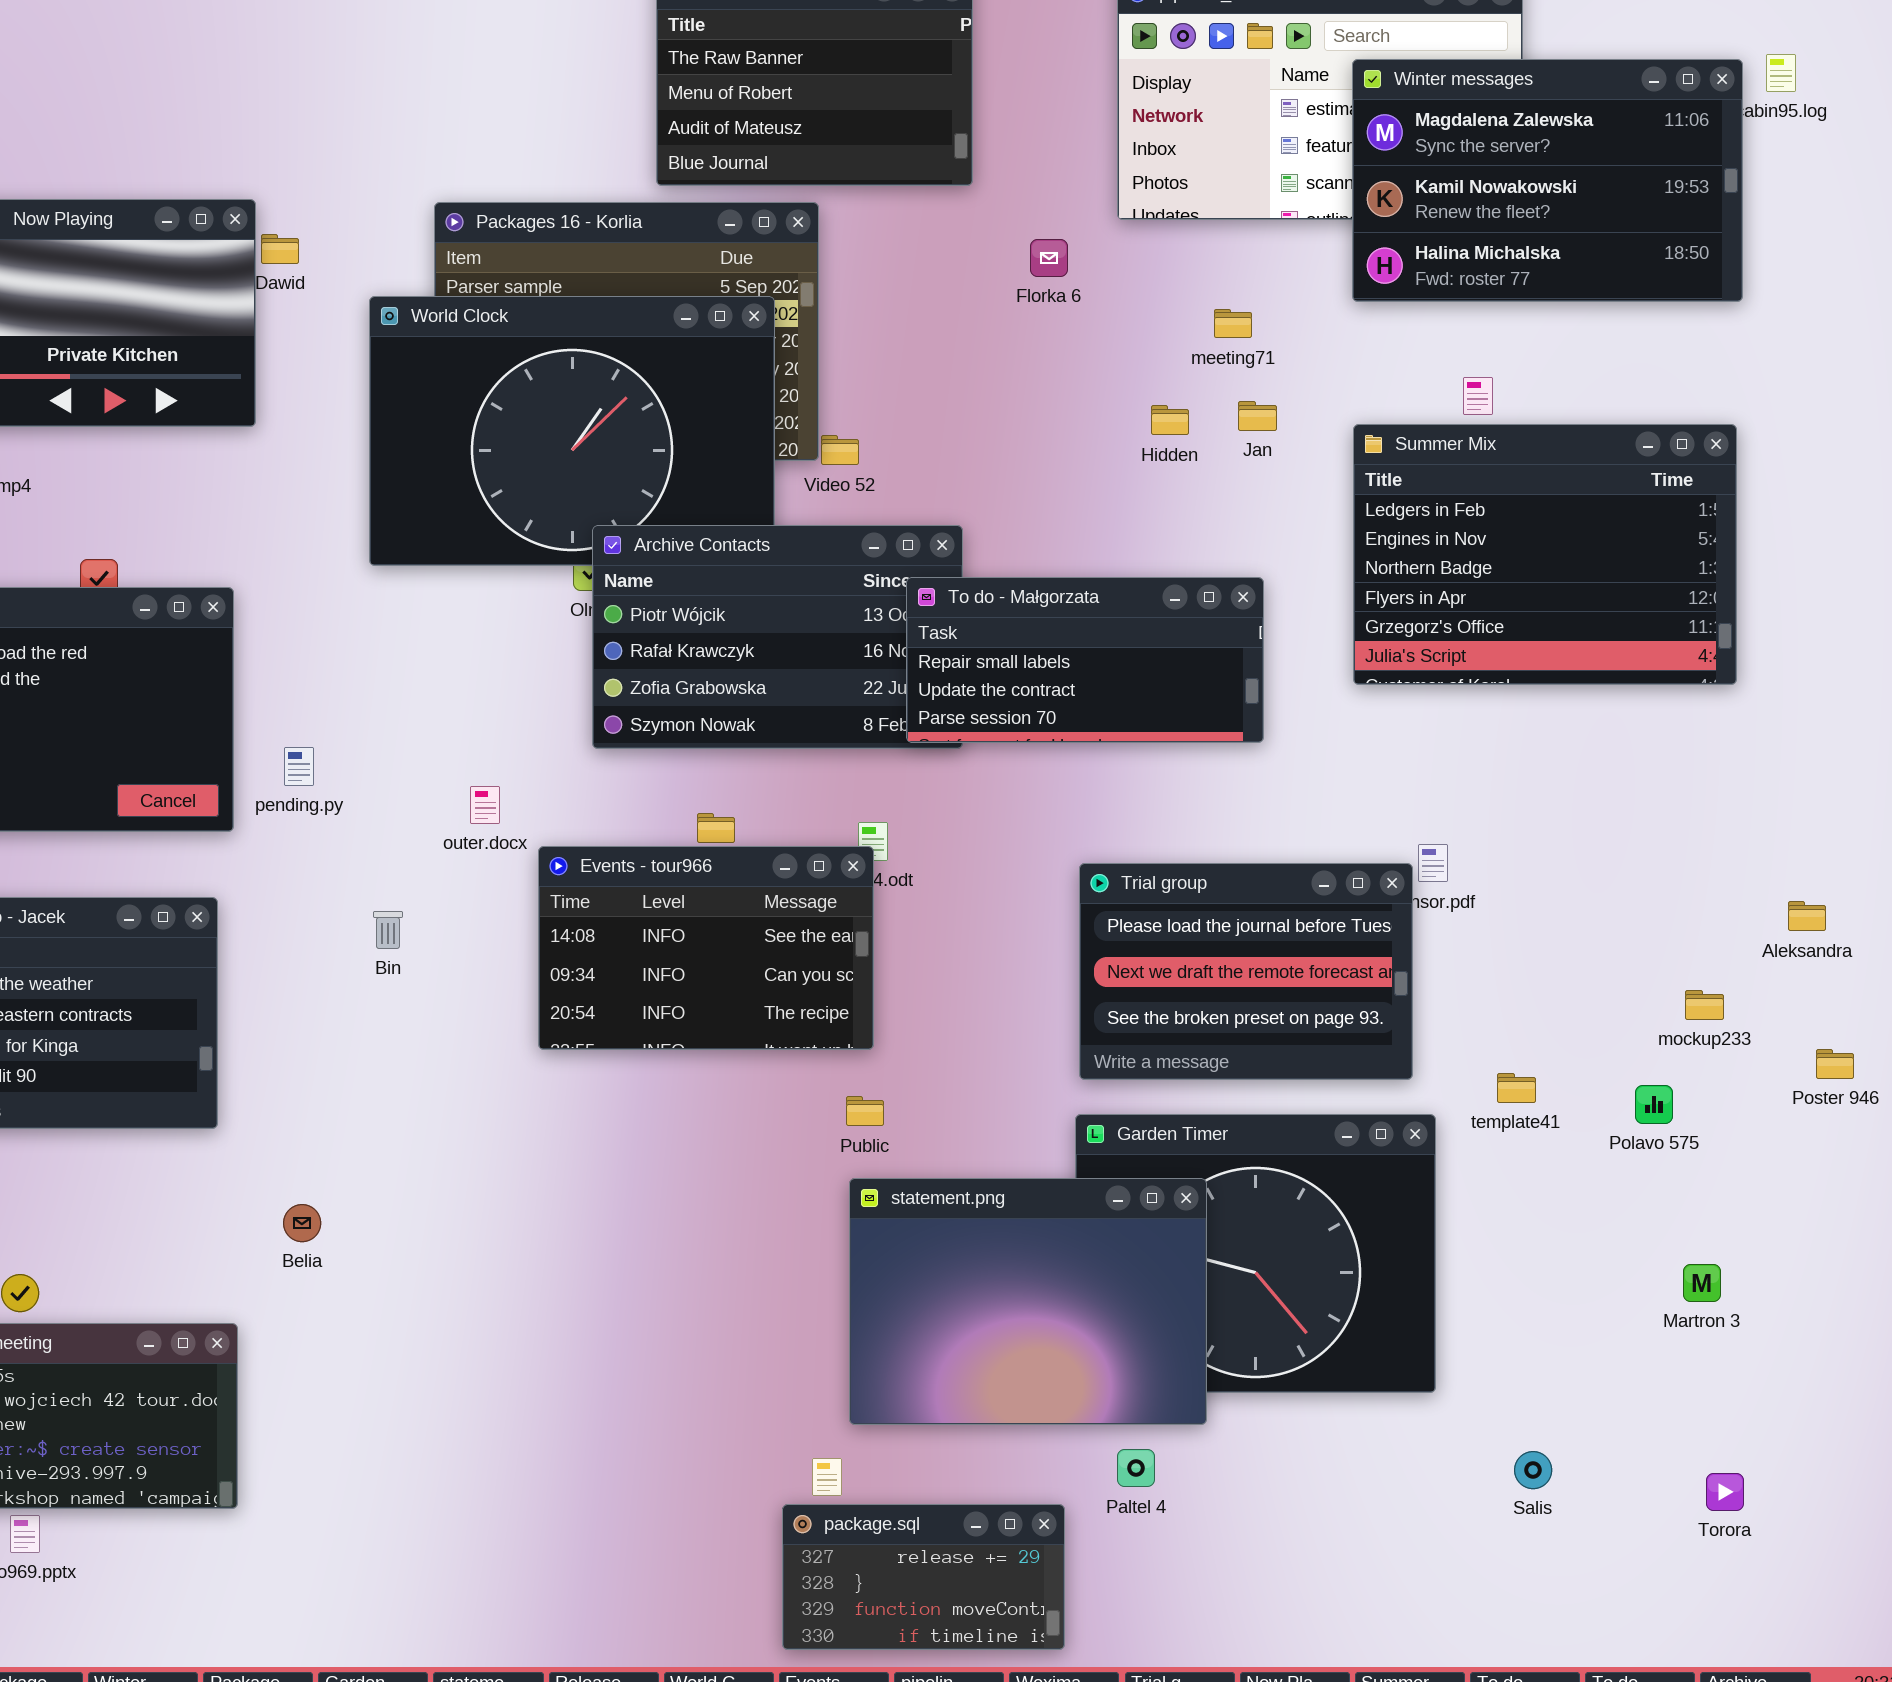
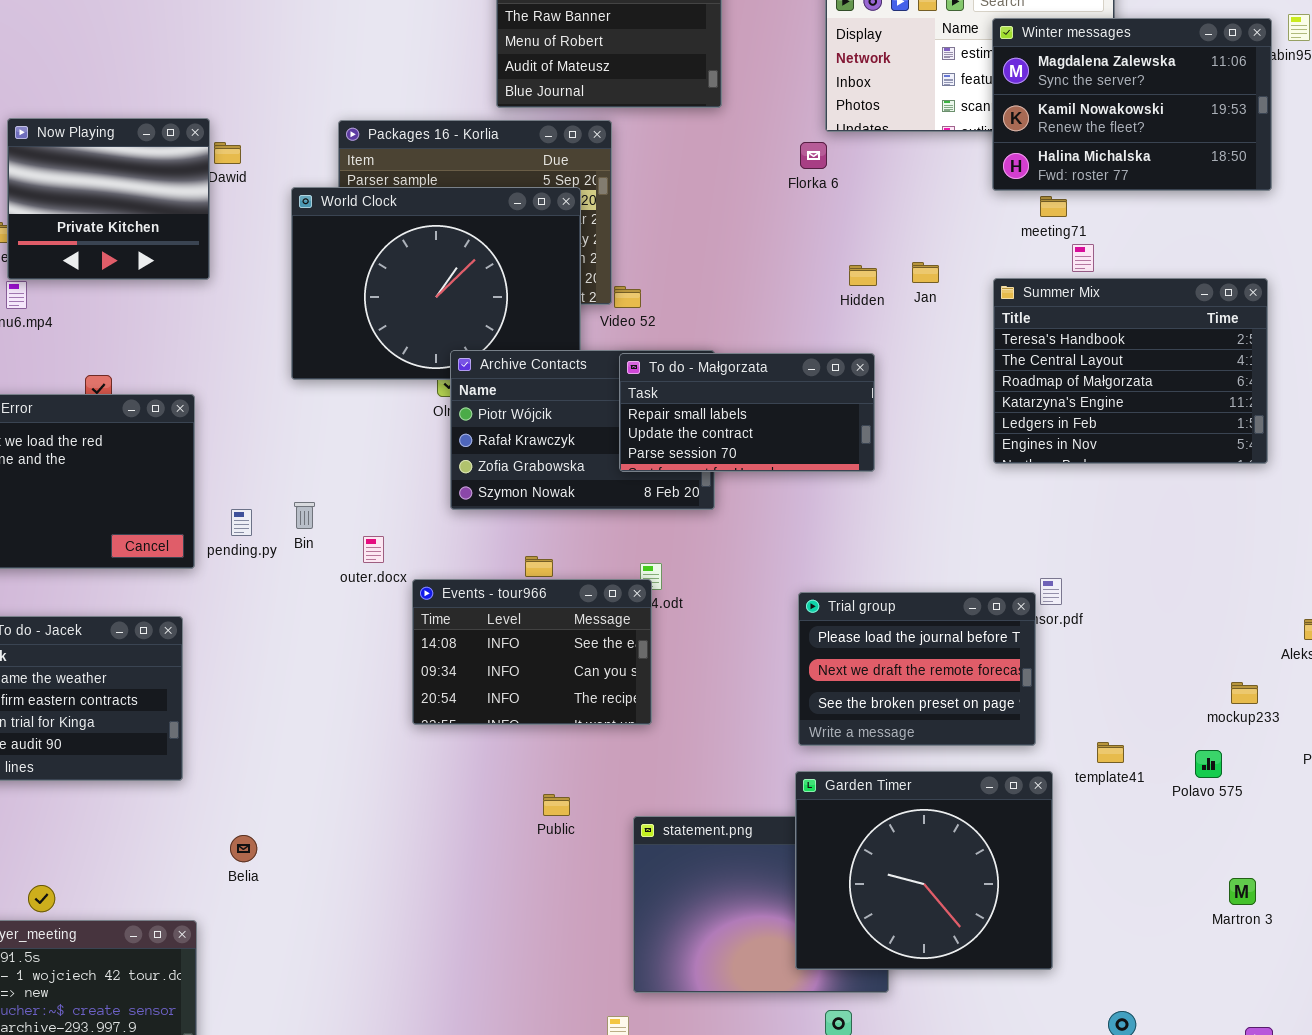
Florka 6: [1030,239,1068,277] -> [800,142,827,169], moved
meeting71: [1214,309,1252,338] -> [1040,196,1067,217], moved
Summer Mix: [1353,424,1737,685] -> [993,278,1268,464], scrolled up 4 rows
To do - Małgorzata: [906,577,1264,743] -> [619,353,875,472], moved
Bin: [373,911,403,949] -> [294,502,315,529], moved
Public: [846,1096,884,1126] -> [543,794,570,816], moved
Garden Timer: [1075,1114,1436,1393] -> [795,771,1053,970], raised

